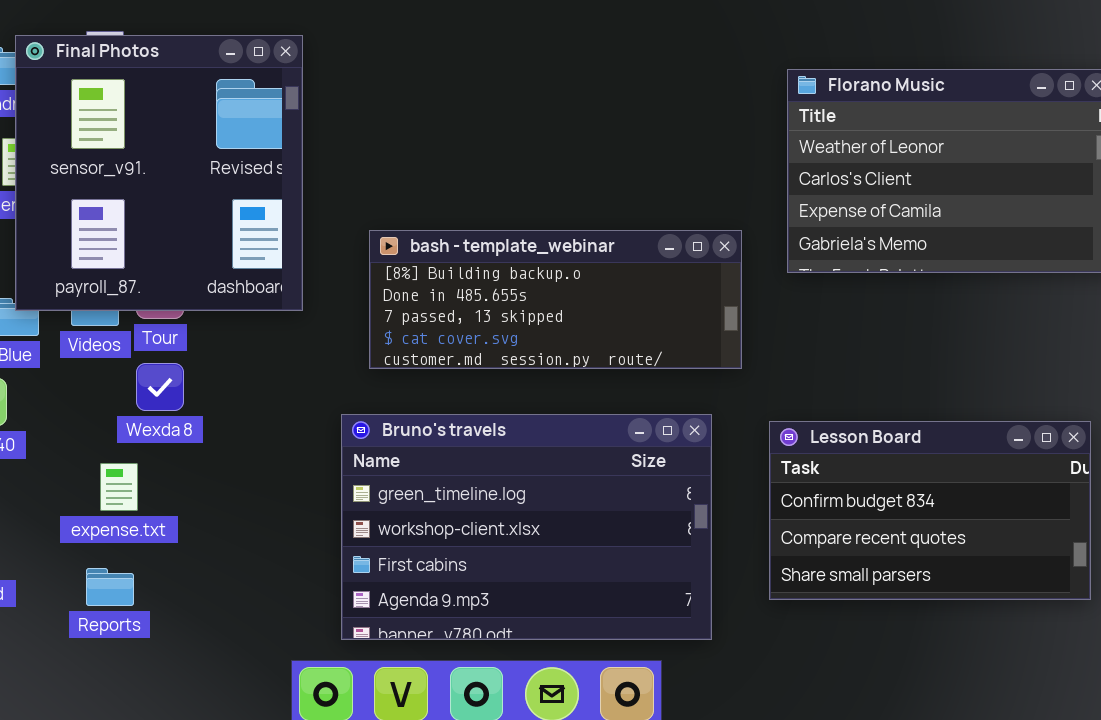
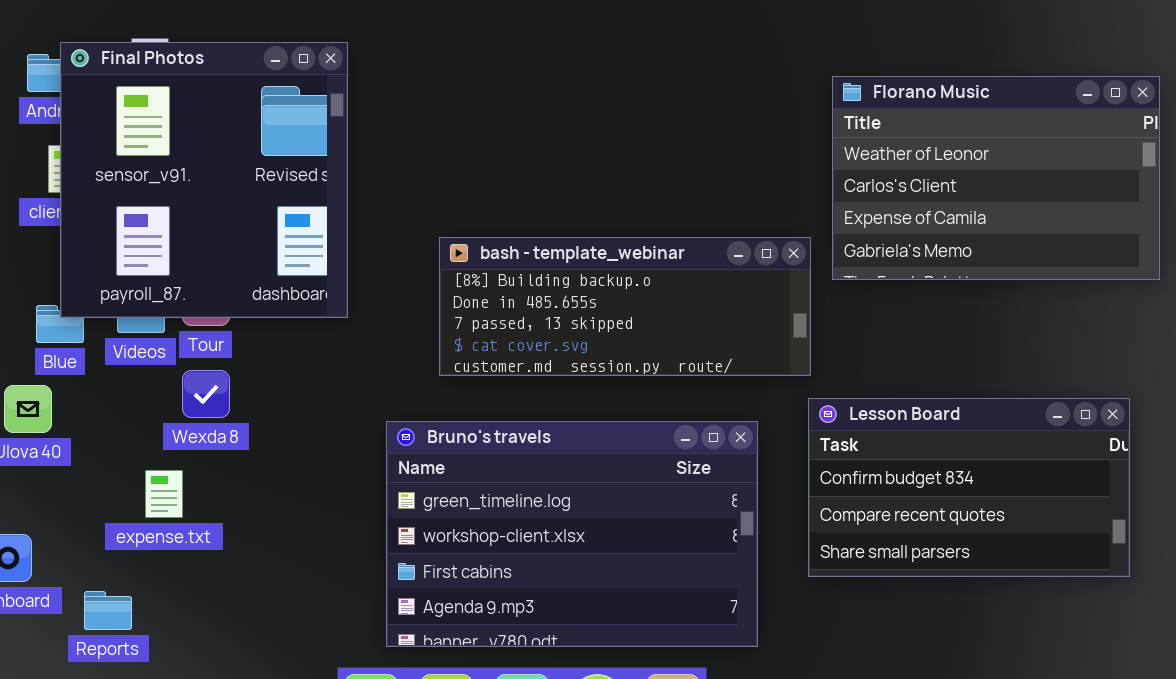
bash - template_webinar: [369,230,742,369] -> [439,237,811,376], moved
Lesson Board: [769,421,1091,600] -> [808,398,1130,577], moved
Reports: [86,568,134,606] -> [84,591,132,630], moved

